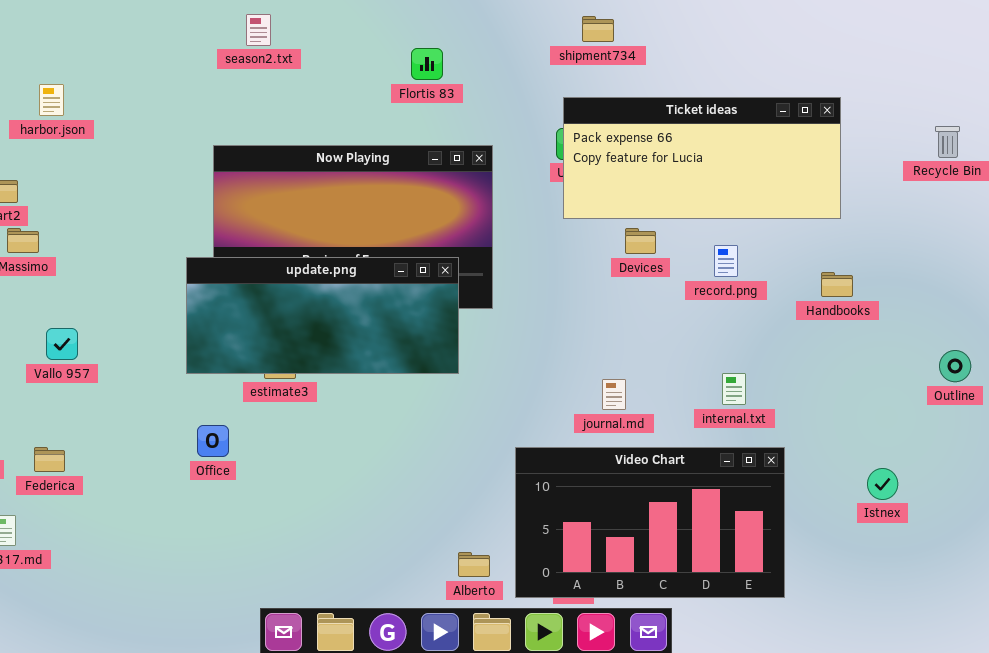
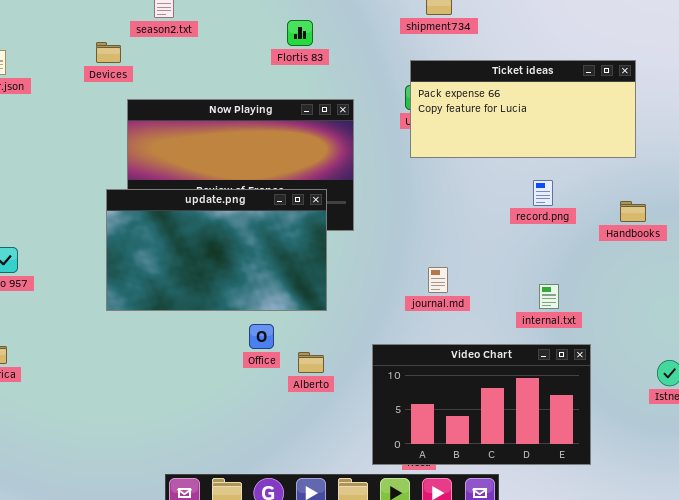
Devices: [625,228,656,254] -> [96,42,121,63], moved
update.png: [186,257,459,374] -> [106,189,327,311], resized
journal.md: [602,379,626,410] -> [428,267,448,293], moved
Office: [197,425,229,457] -> [249,324,274,349], moved
Alberto: [458,552,490,577] -> [298,352,324,373], moved

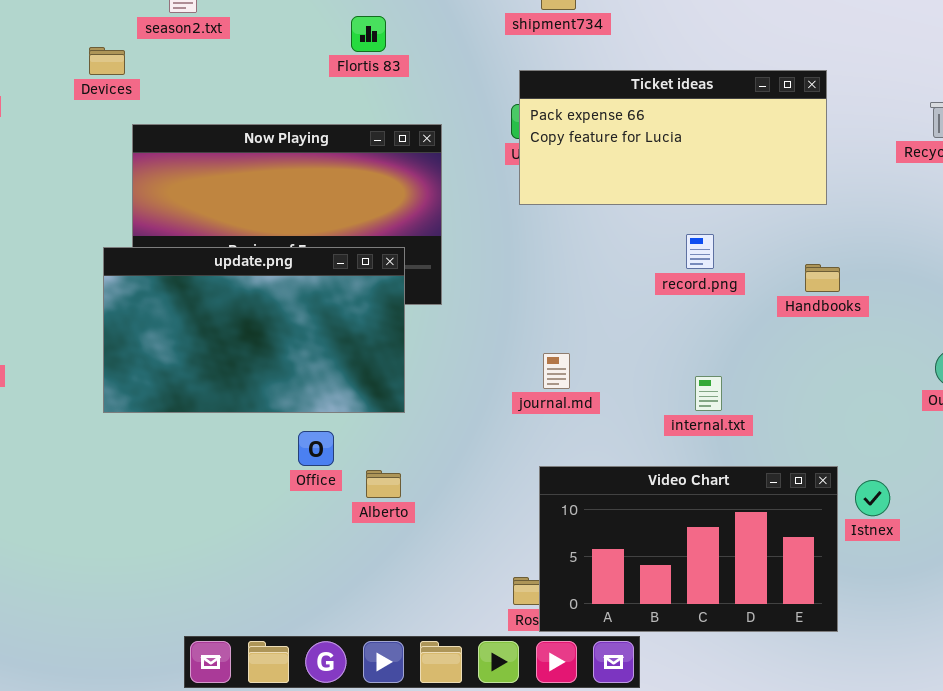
Video Chart: [372,344,591,465] -> [539,466,838,632], moved

